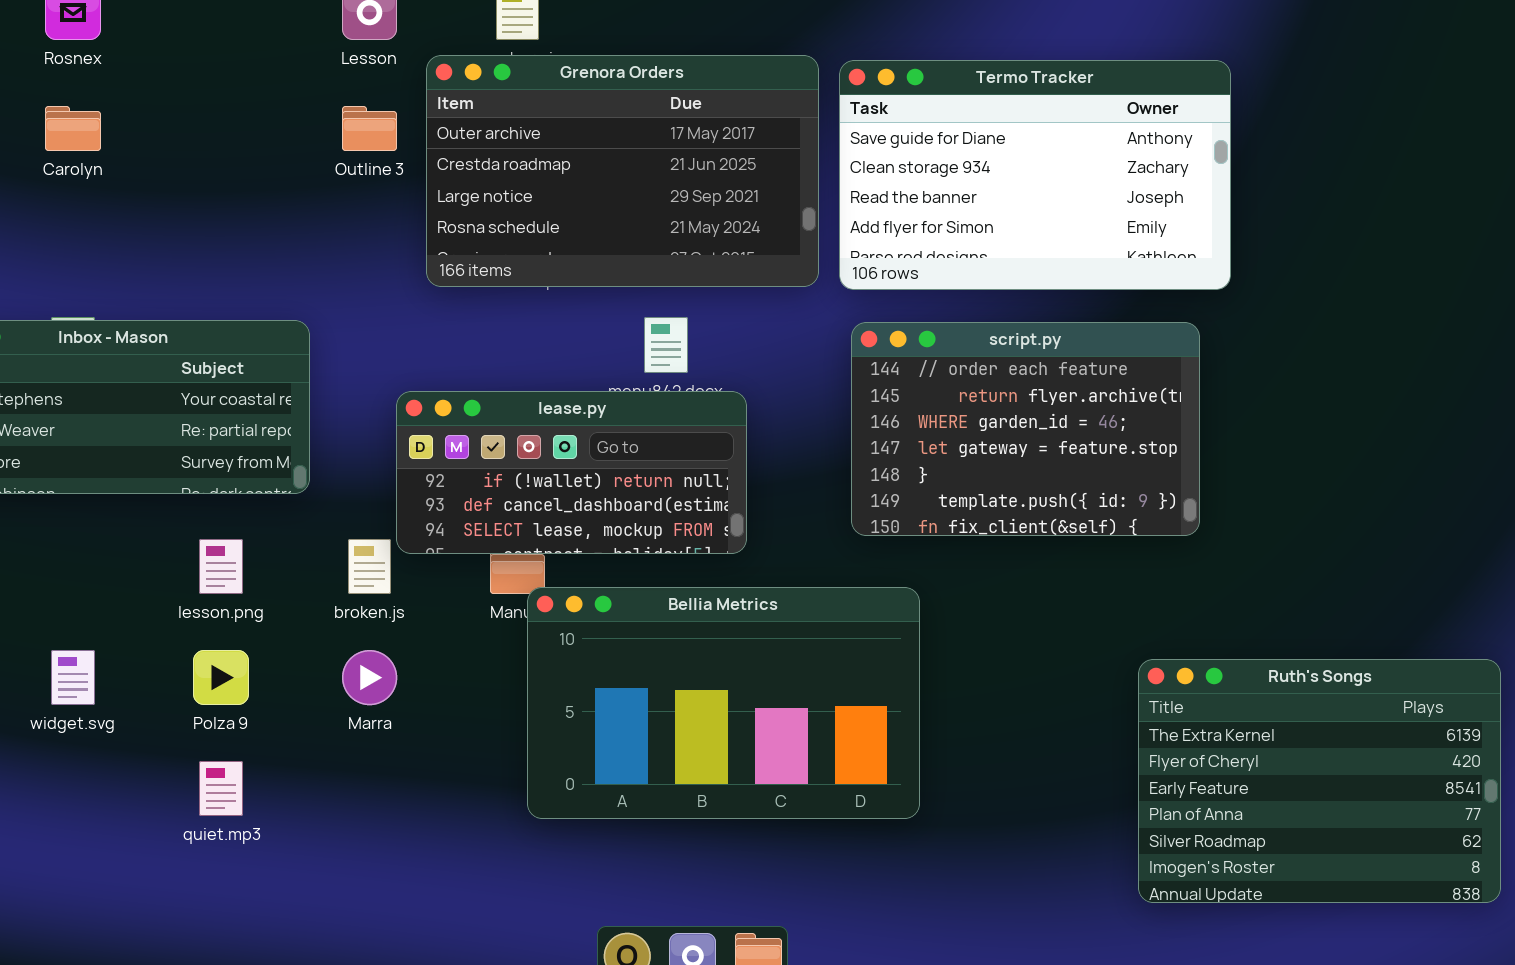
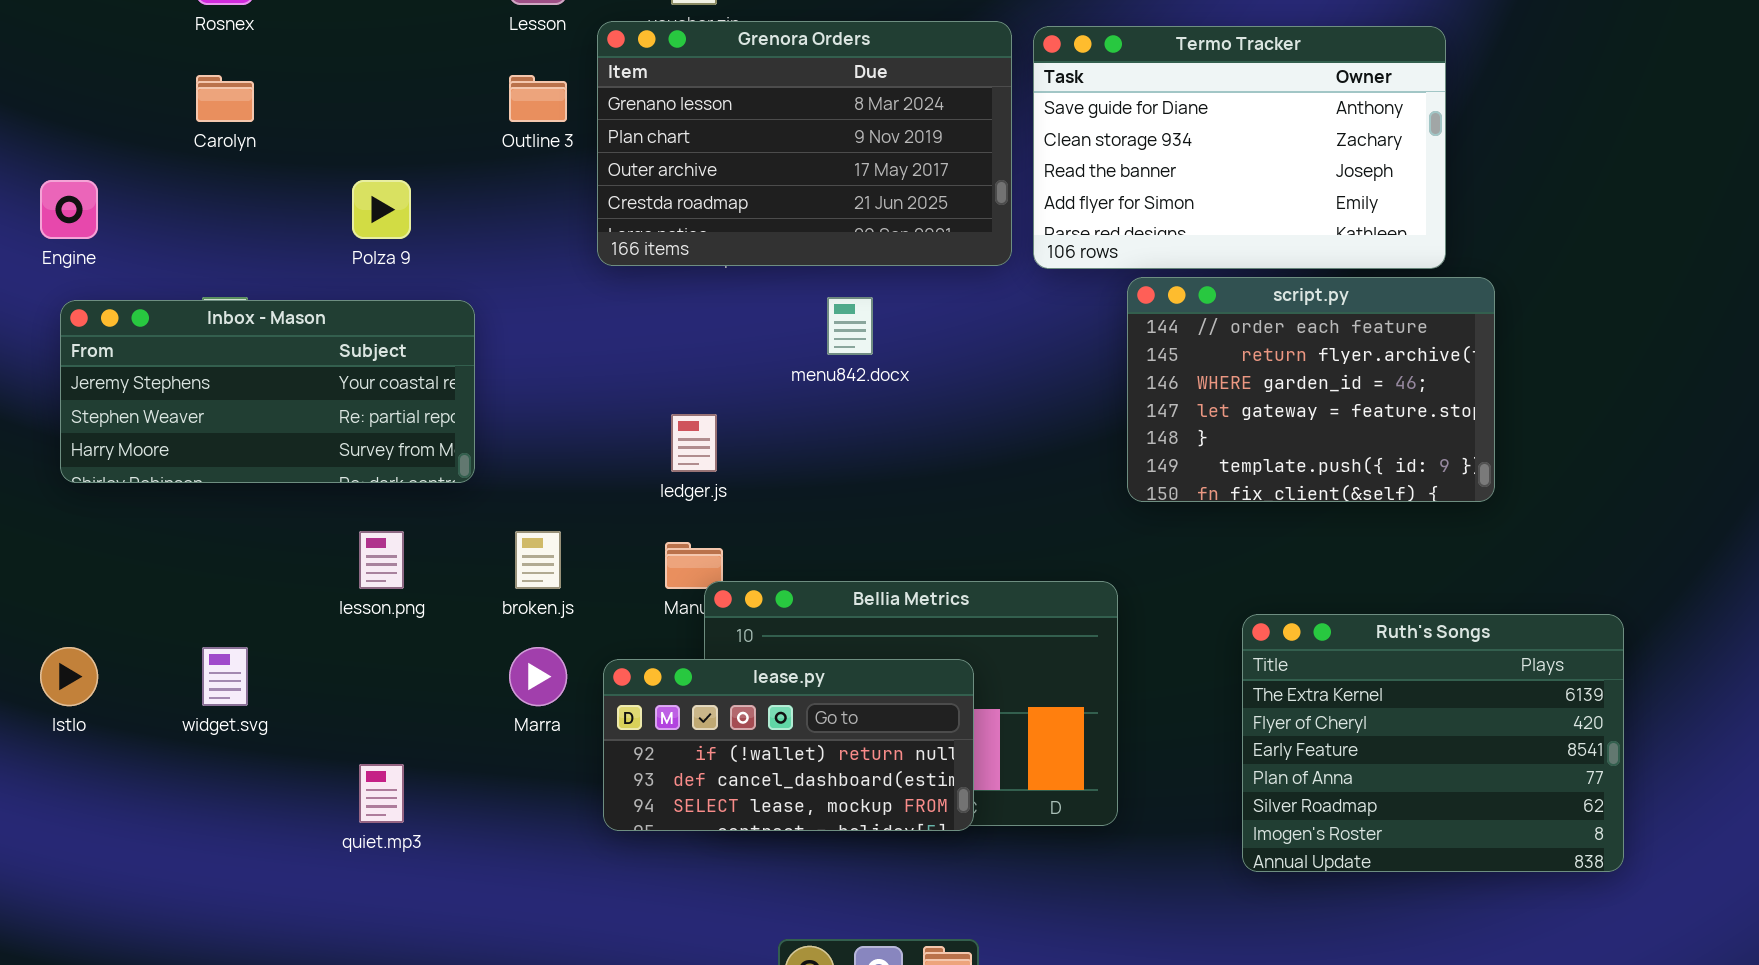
Grenora Orders: [426,55,819,287] -> [597,21,1012,266], scrolled up 2 rows
script.py: [851,322,1200,536] -> [1127,277,1495,502], moved
lease.py: [396,391,747,554] -> [603,659,974,831], moved
Polza 9: [193,650,249,705] -> [352,180,411,239], moved
Ruth's Songs: [1138,659,1501,903] -> [1242,614,1624,872], moved

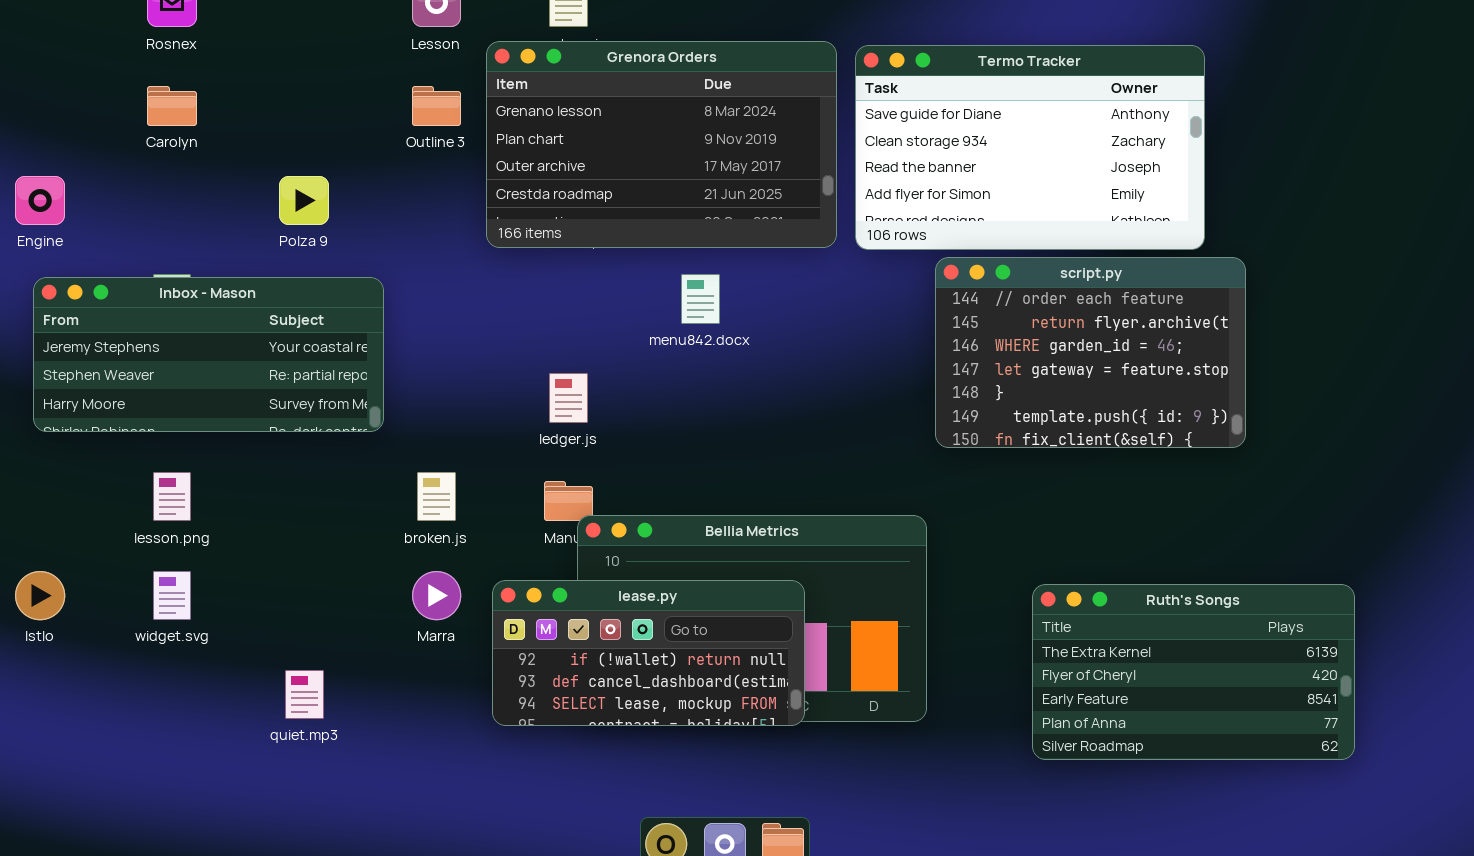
lesson.png: [359,531,404,589] -> [153,472,191,521], moved
Ruth's Songs: [1242,614,1624,872] -> [1032,584,1355,760], resized

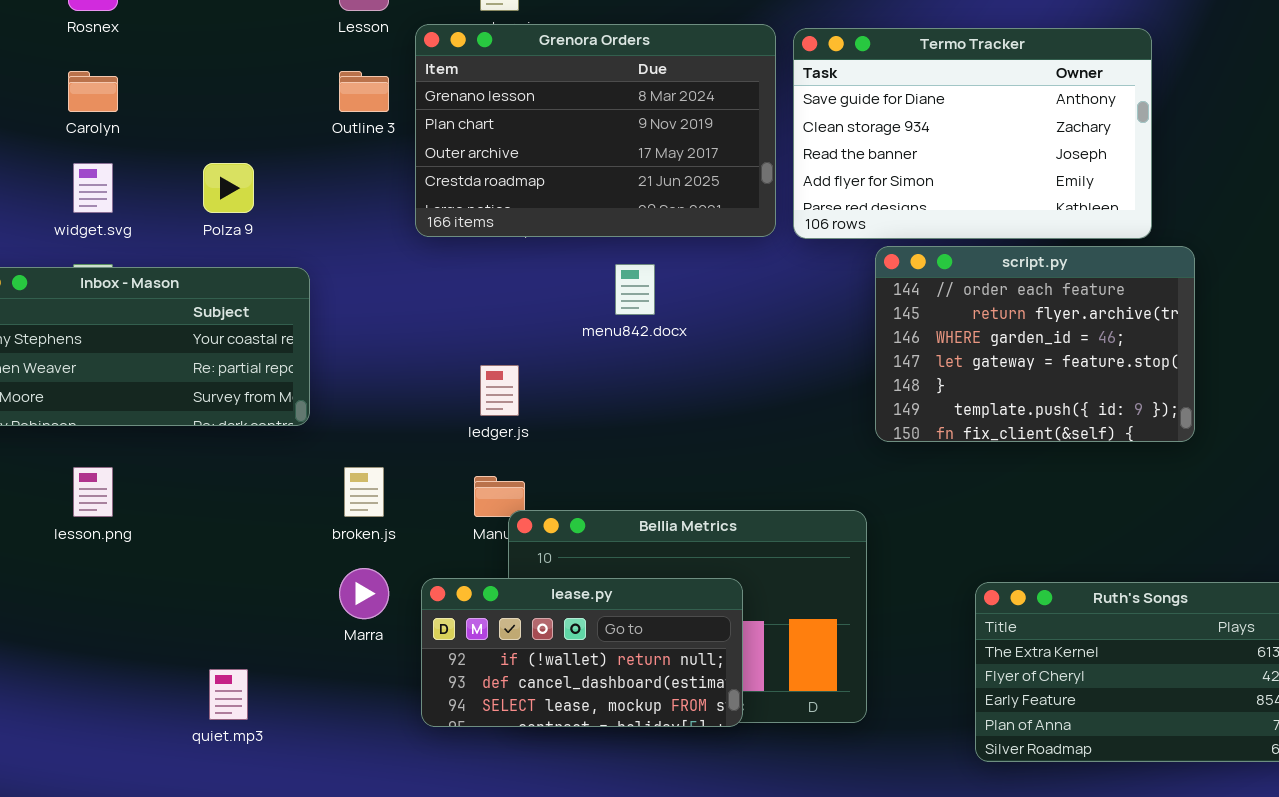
widget.svg: [153,571,191,620] -> [73,163,113,213], moved

